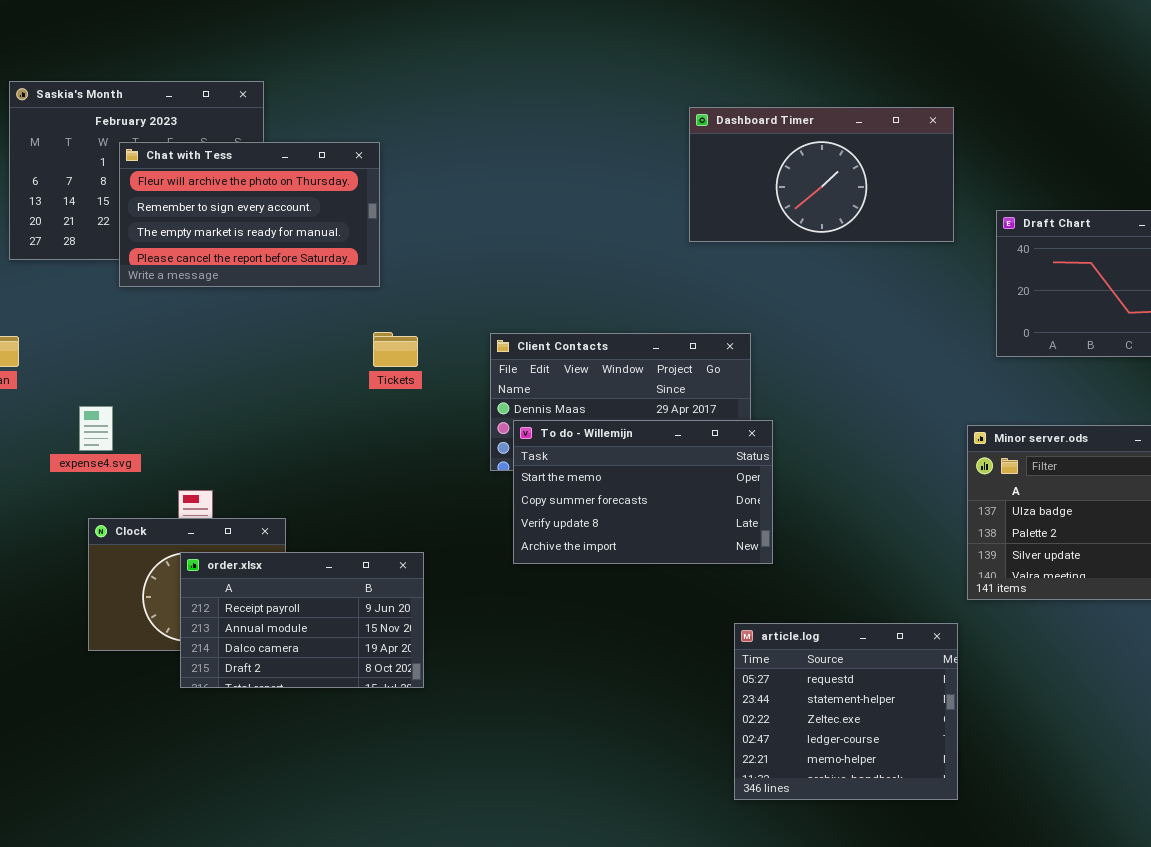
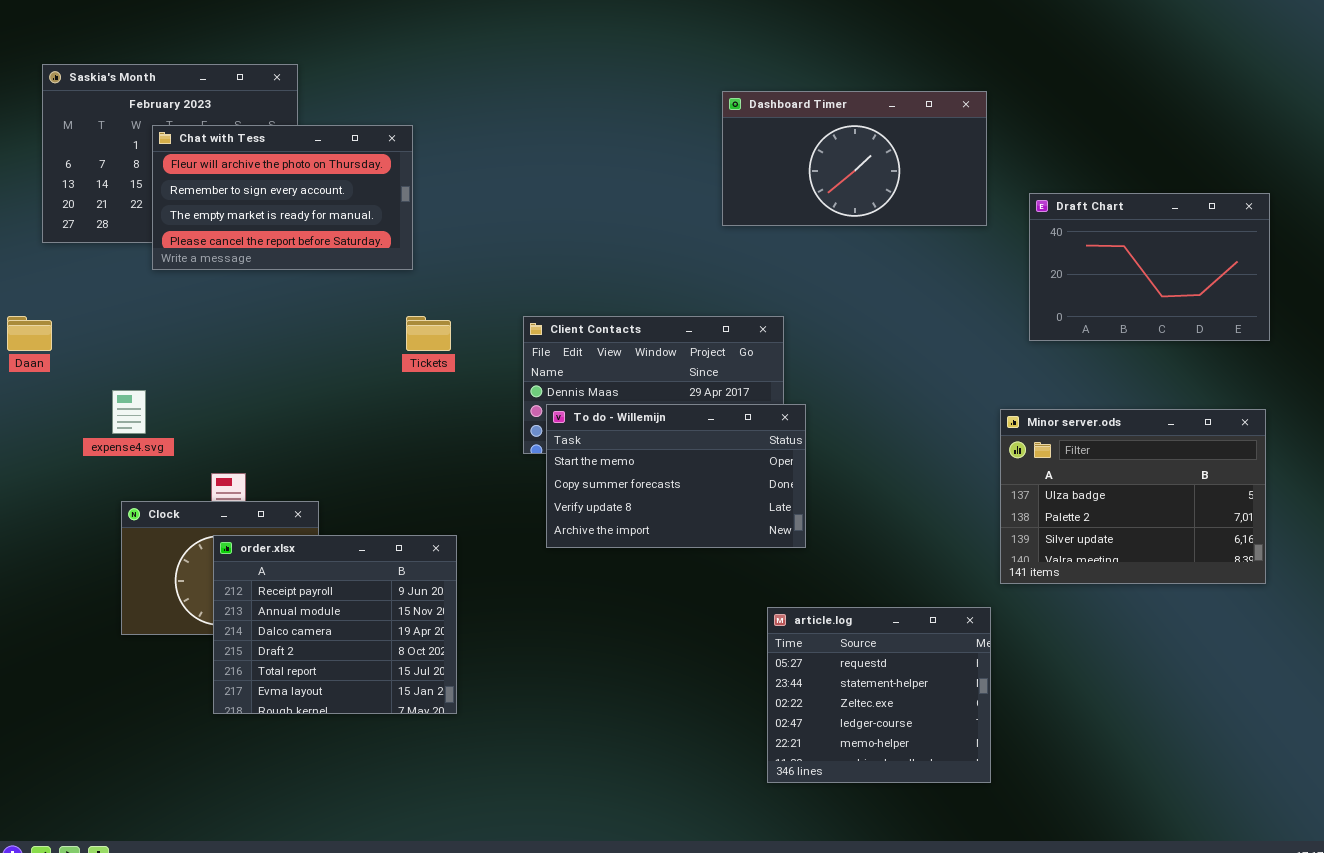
order.xlsx: [180,552,424,688] -> [213,535,457,714], resized

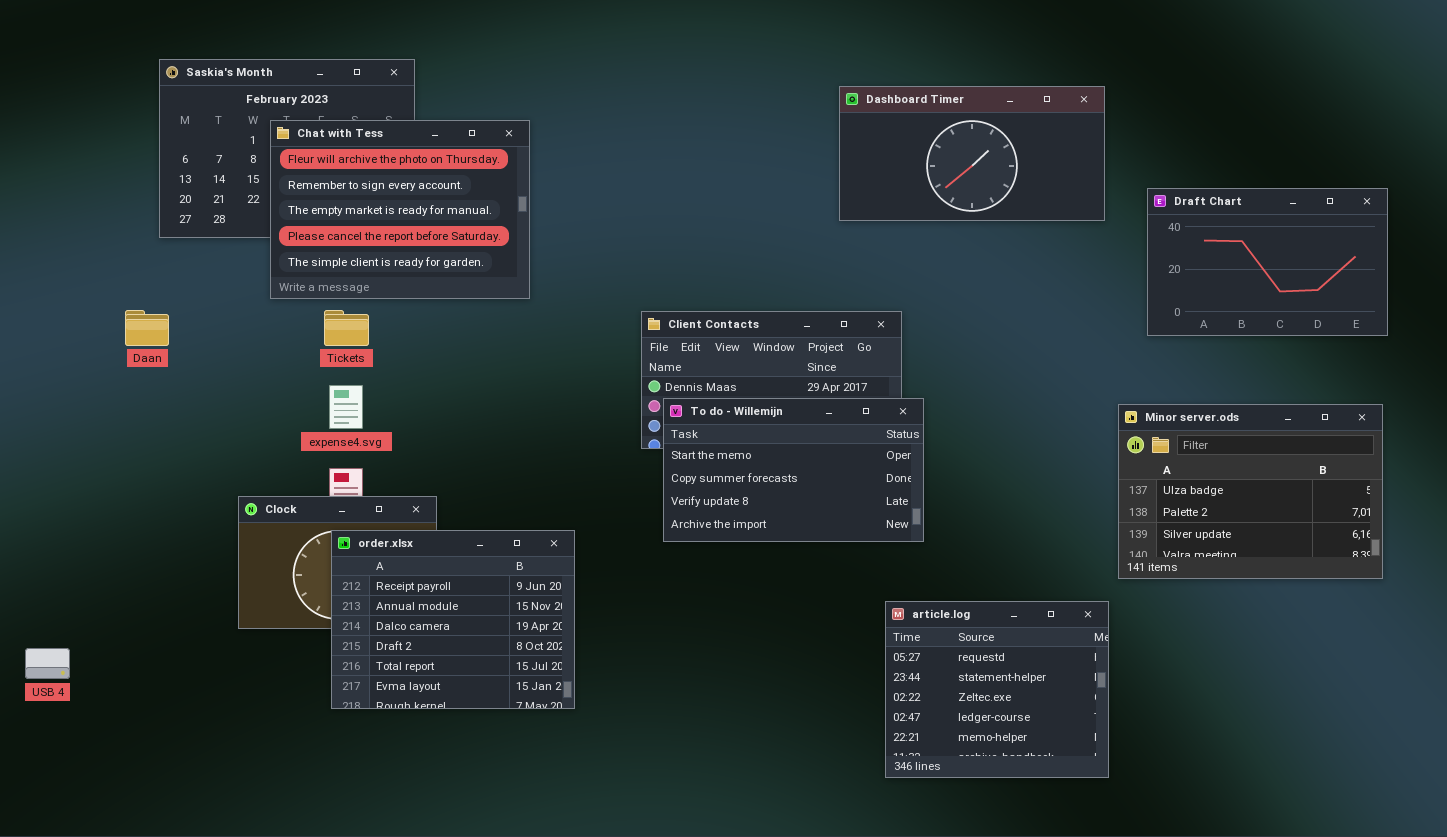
Chat with Tess: [152,125,413,270] -> [270,120,530,299], resized
Tickets: [406,316,451,351] -> [324,310,369,346], moved
expense4.svg: [112,390,146,434] -> [329,385,363,429], moved

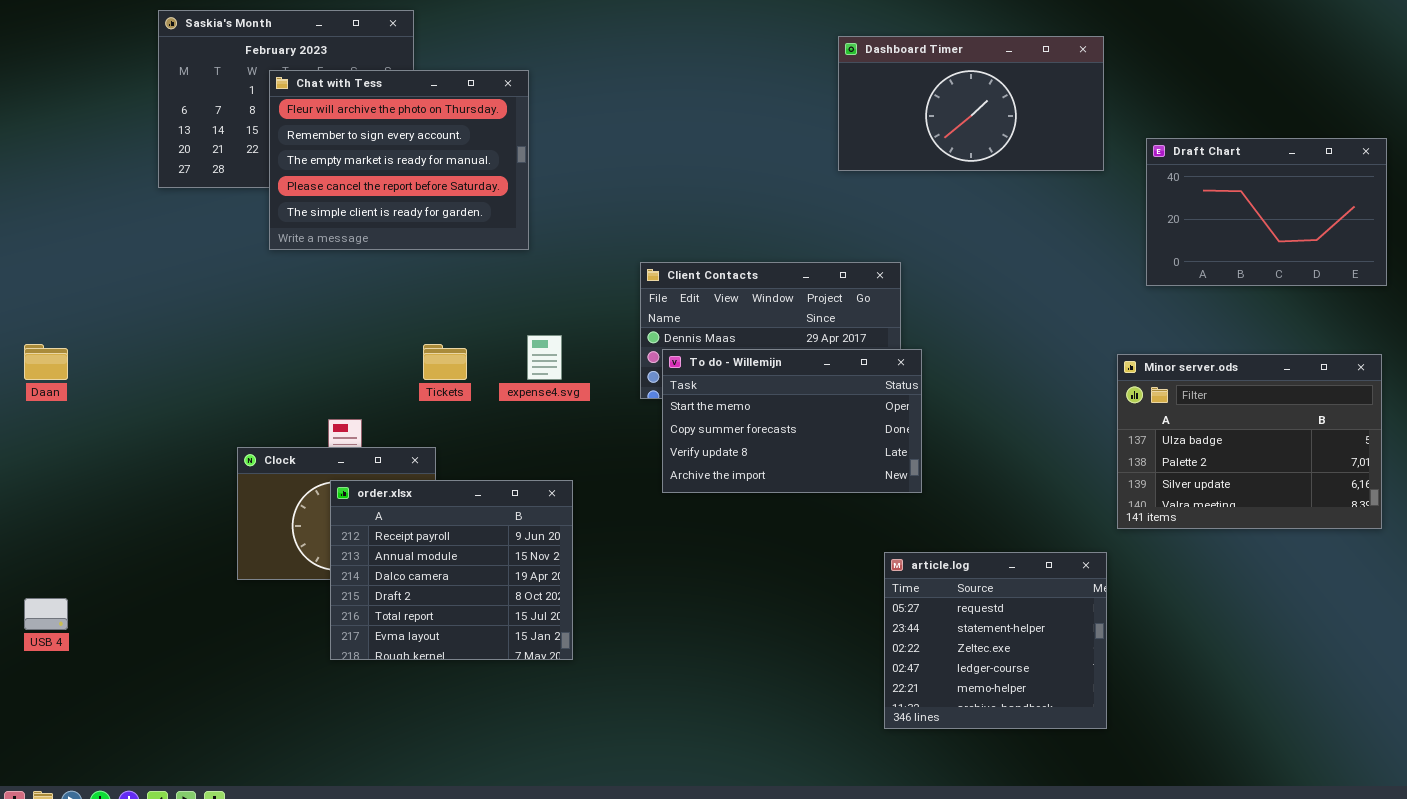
Daan: [125,310,169,346] -> [24,344,68,380], moved
Tickets: [324,310,369,346] -> [423,344,467,380], moved
expense4.svg: [329,385,363,429] -> [527,335,562,380], moved

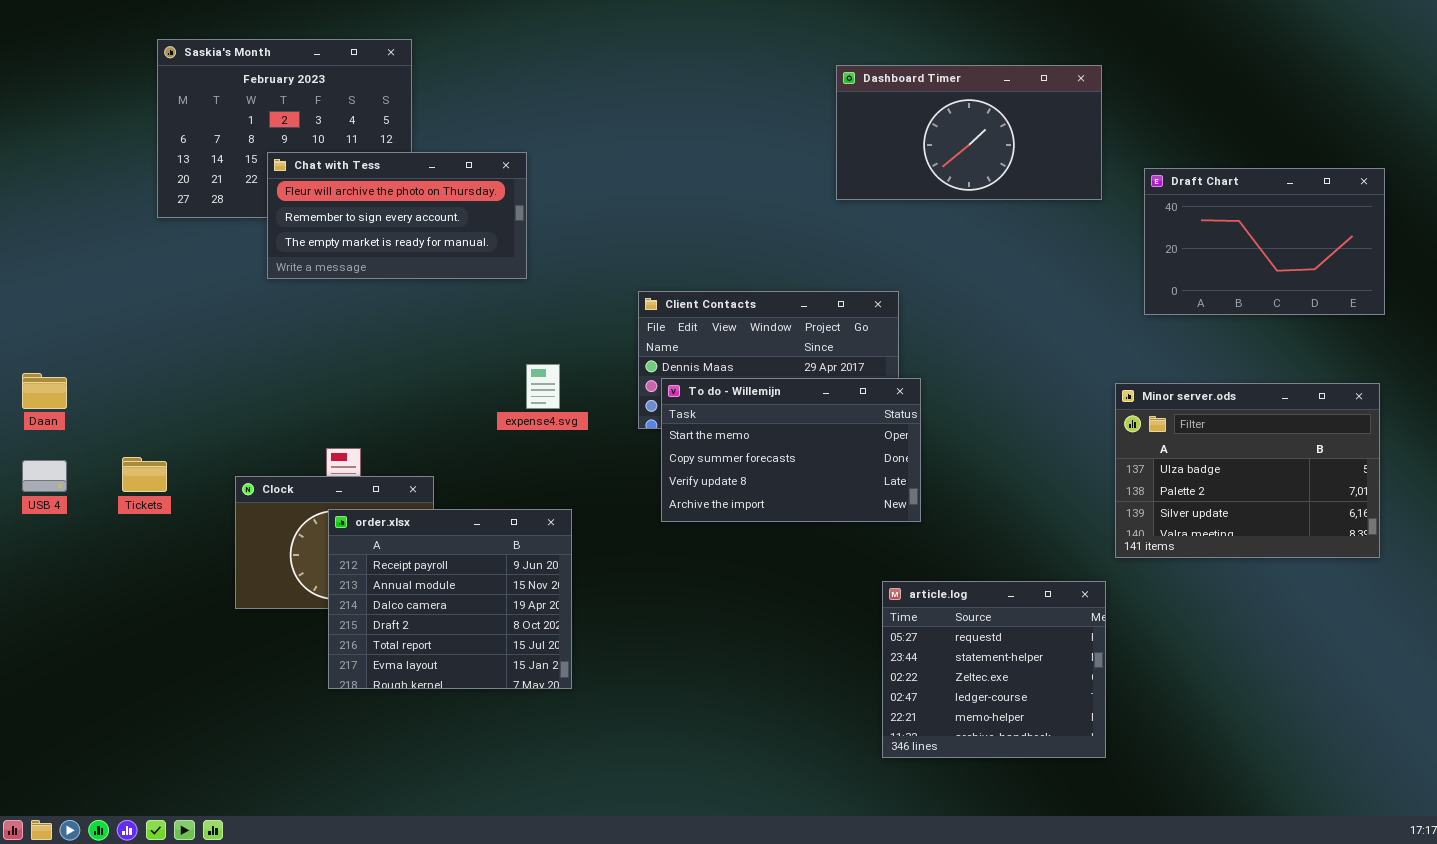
Chat with Tess: [269,70,529,250] -> [267,152,527,279], resized
Tickets: [423,344,467,380] -> [122,457,167,492], moved
USB 4: [24,598,68,630] -> [22,460,67,492], moved

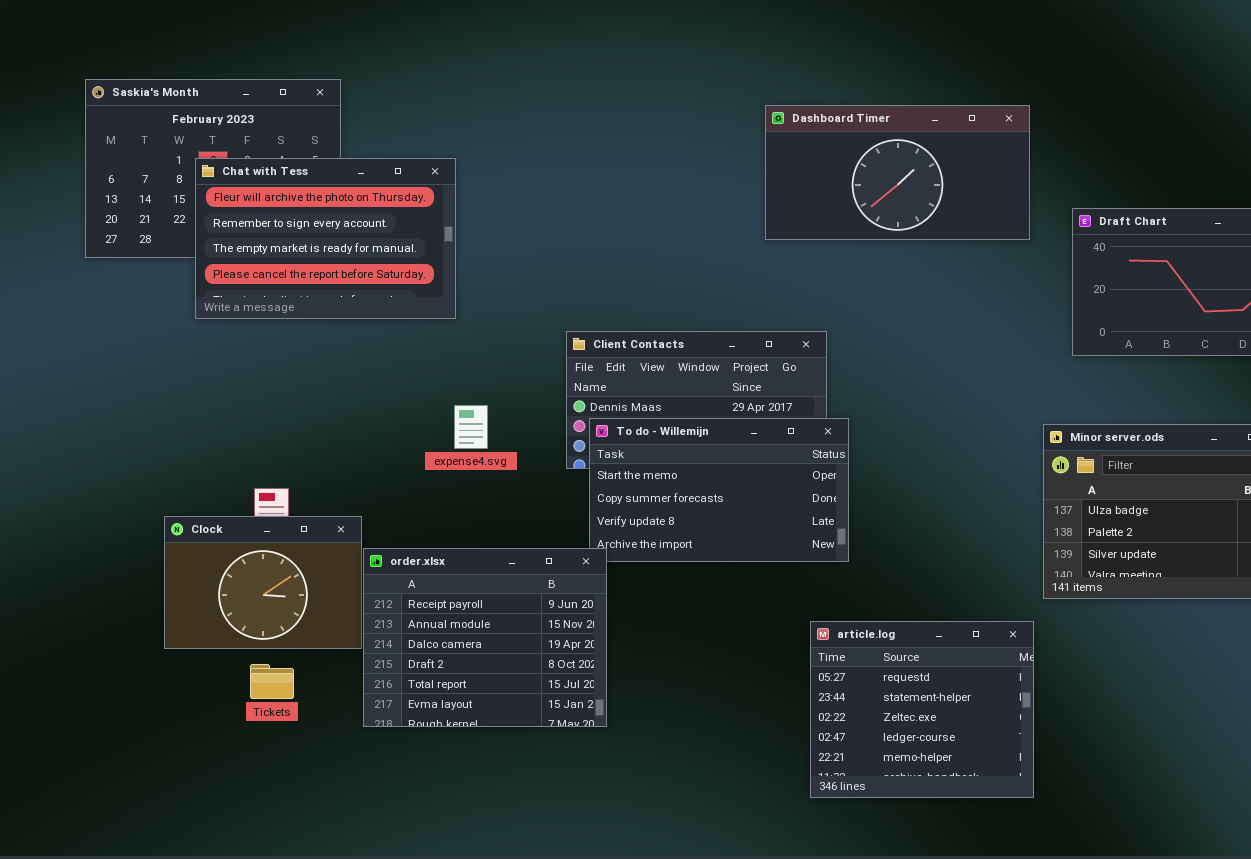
Chat with Tess: [267,152,527,279] -> [195,158,456,319], resized
Tickets: [122,457,167,492] -> [250,664,294,699], moved
order.xlsx: [328,509,572,689] -> [363,548,607,727], moved

